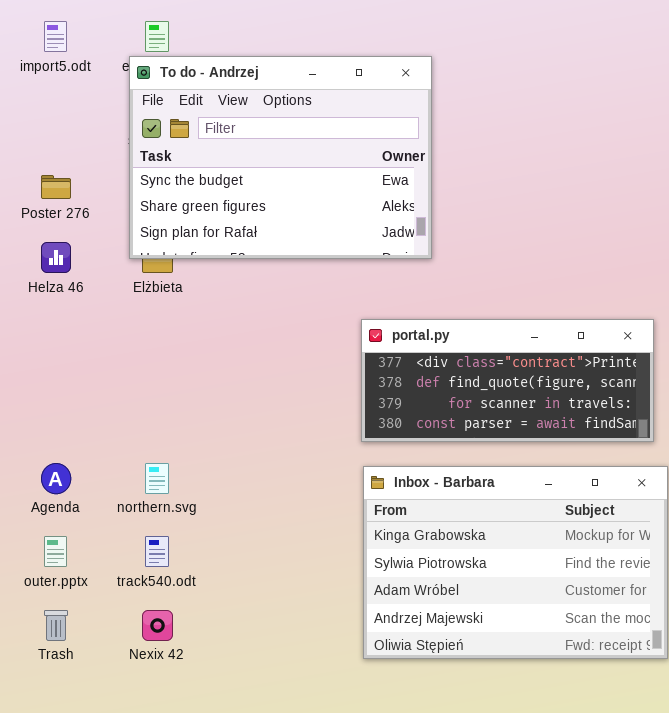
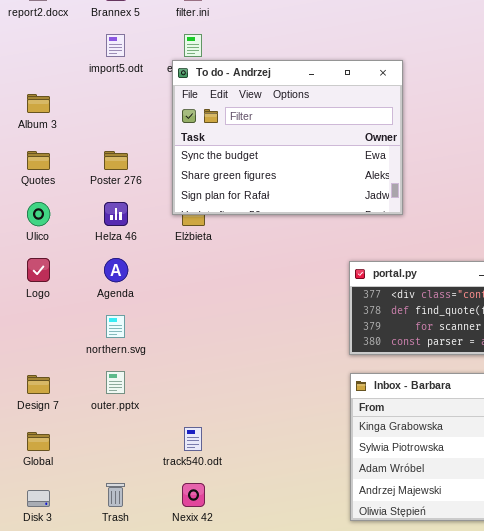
Agenda: [41,463,71,494] -> [104,258,128,282], moved
northern.svg: [145,463,169,494] -> [106,315,125,338], moved
outer.pptx: [44,536,67,567] -> [106,371,125,394], moved

